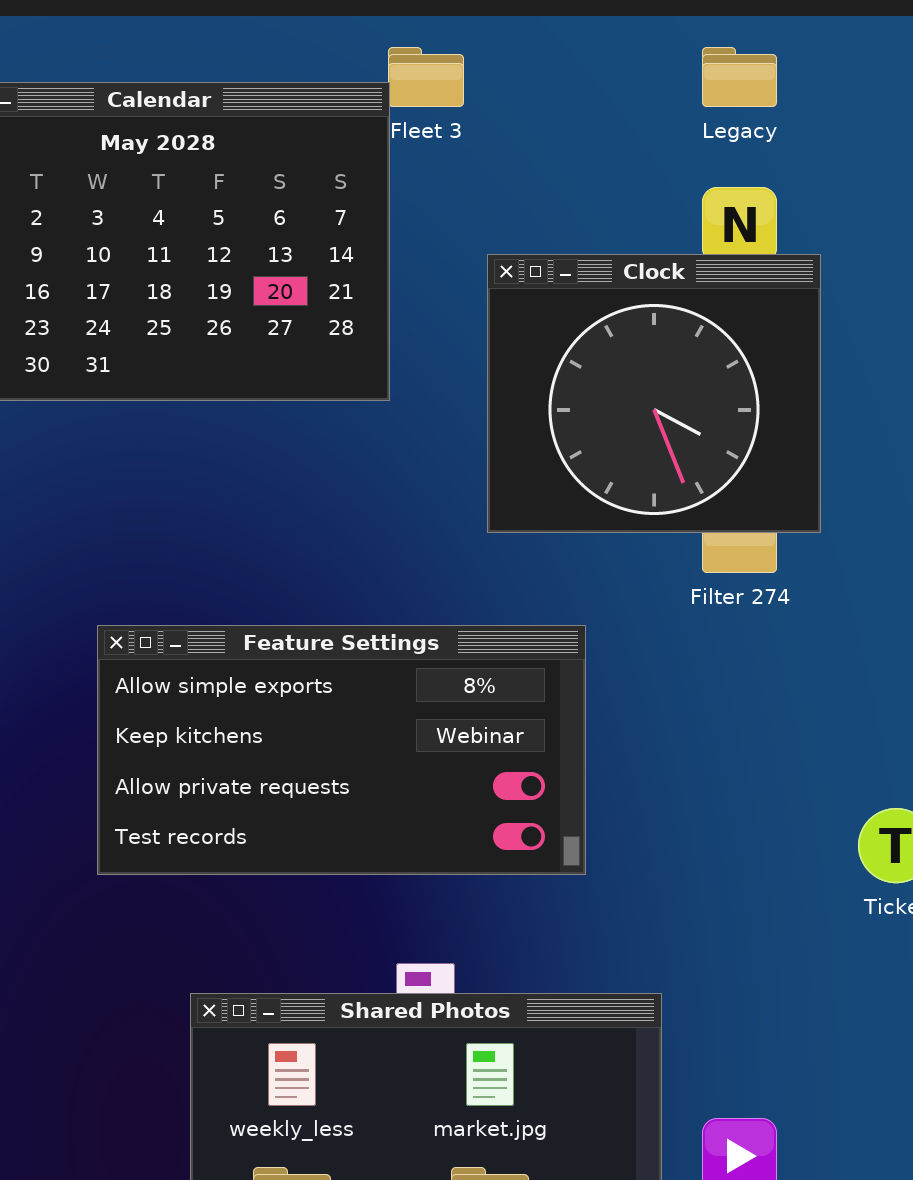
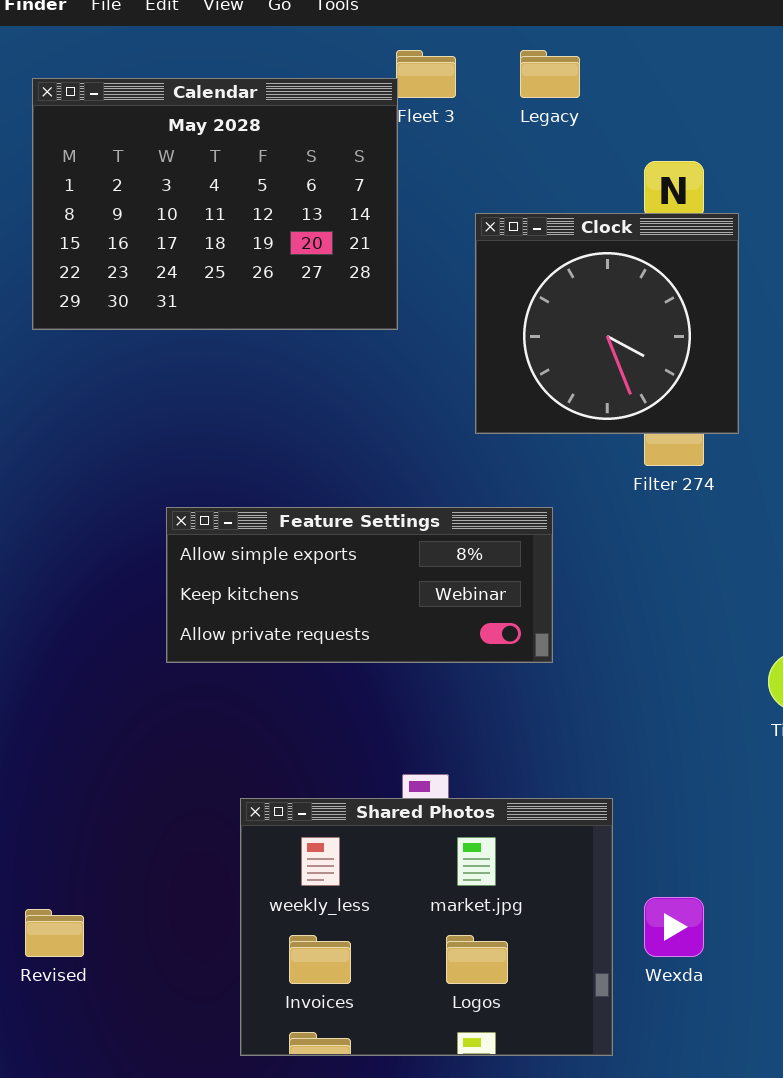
Legacy: [702,47,777,107] -> [520,50,580,98], moved
Feature Settings: [97,625,586,875] -> [166,507,553,663], resized

